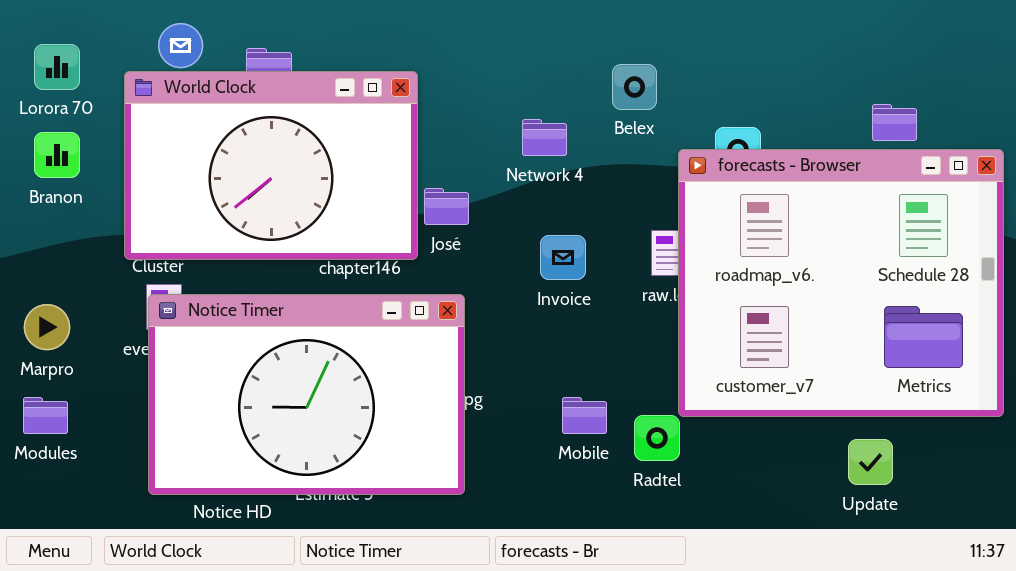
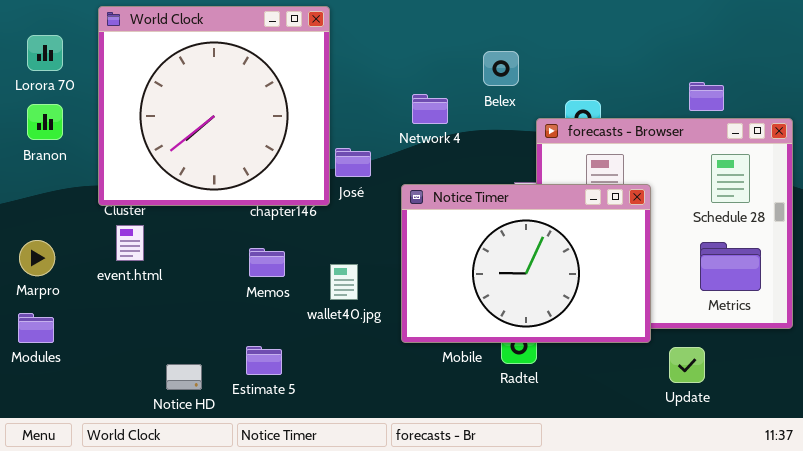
World Clock: [124,71,418,260] -> [98,6,330,206], resized
Notice Timer: [148,294,465,495] -> [401,184,651,343], moved

